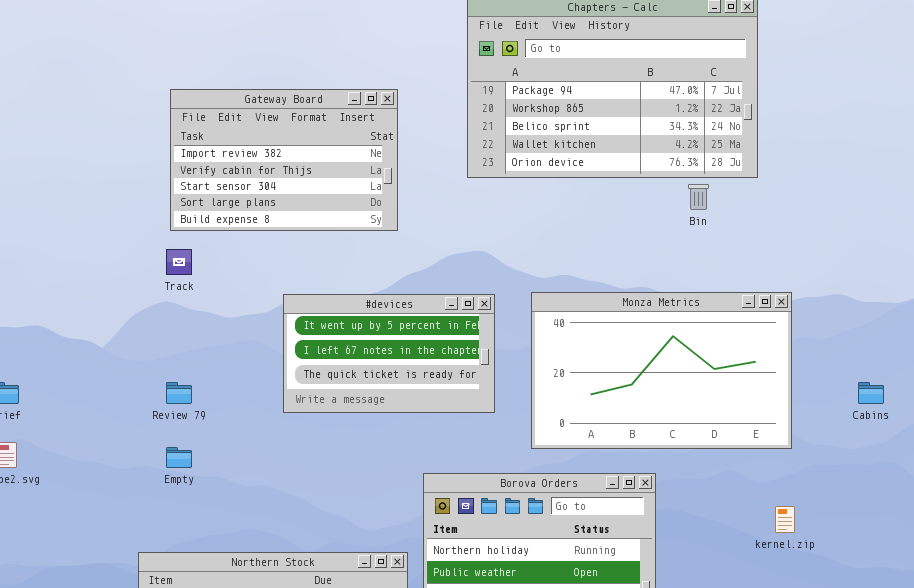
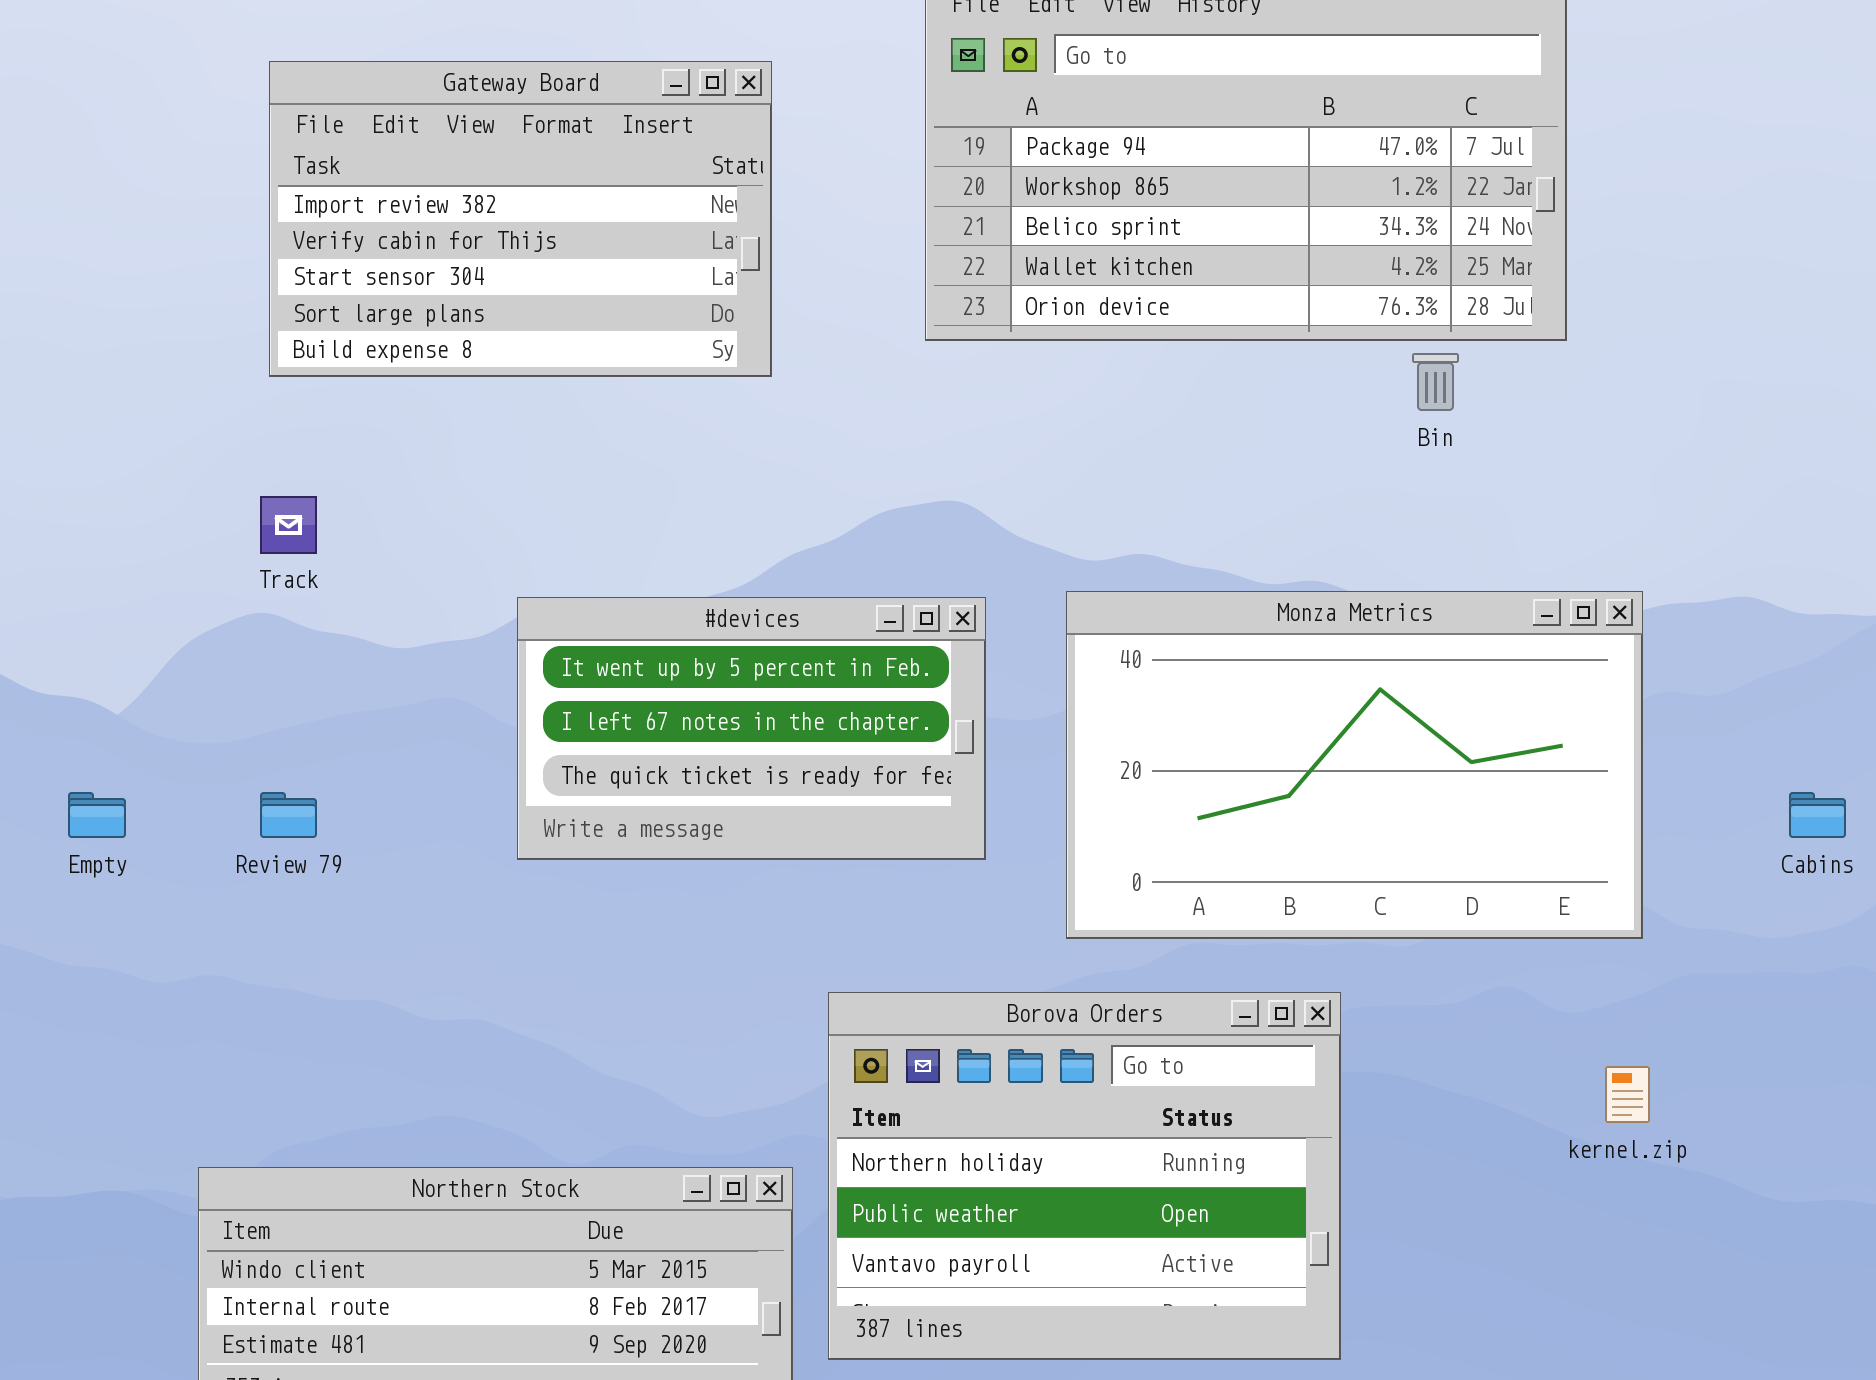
Gateway Board: [170,89,398,231] -> [269,61,772,377], moved
Empty: [166,447,192,468] -> [68,792,126,838], moved

